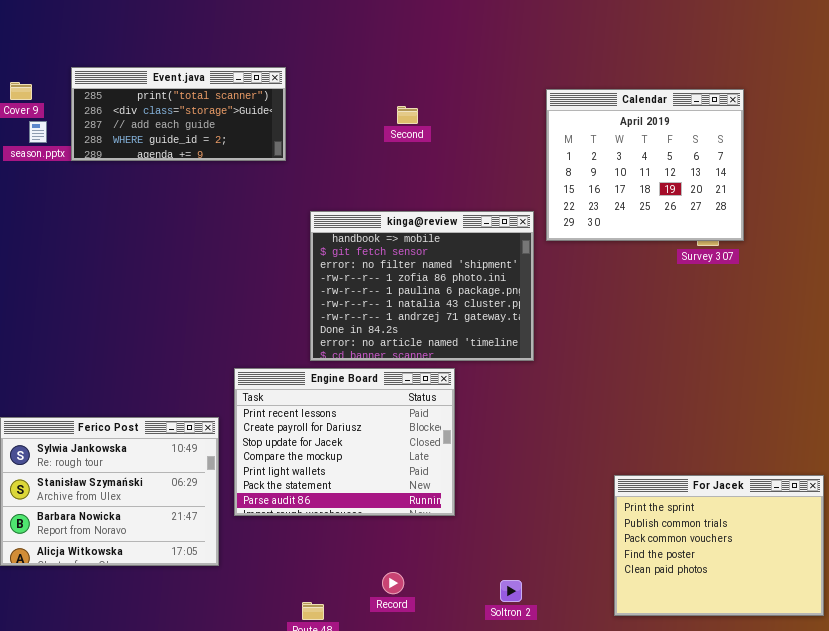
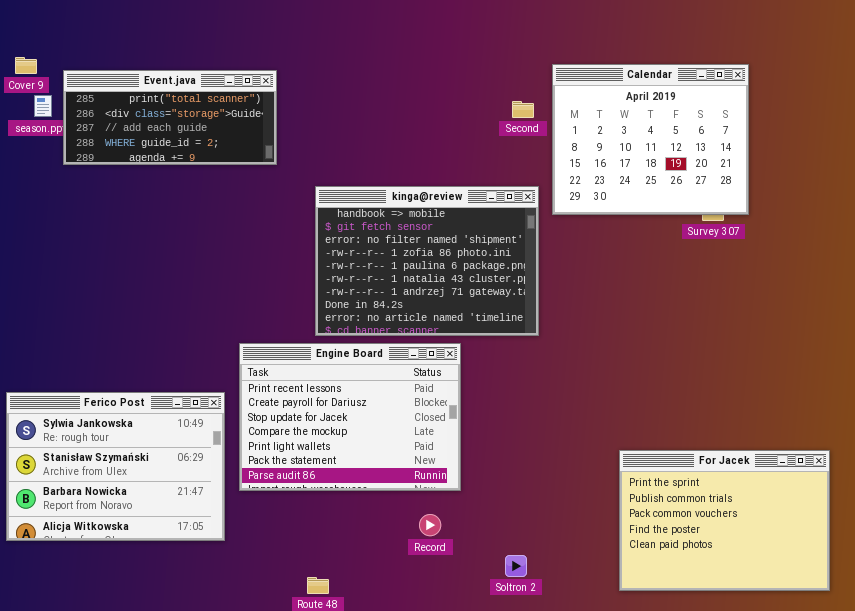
Event.java: [71,67,286,161] -> [63,70,277,165], moved
Second: [397,106,418,124] -> [512,101,534,118], moved
Record: [382,572,404,594] -> [419,514,441,536], moved

